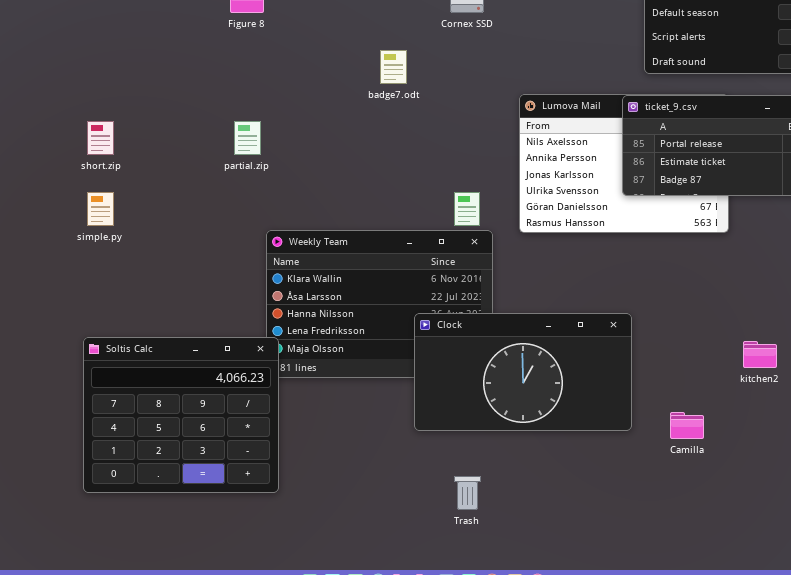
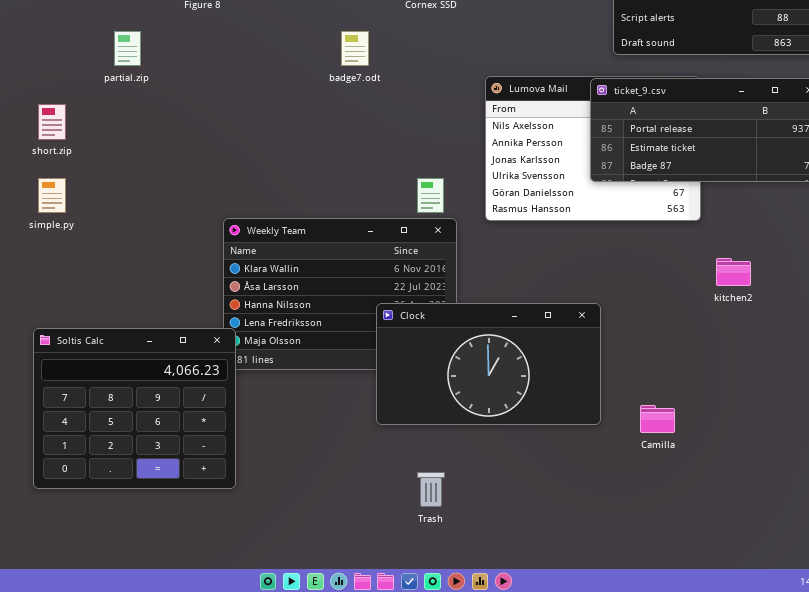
partial.zip: [234,121,261,155] -> [114,31,141,66], moved
kitchen2: [743,341,777,368] -> [716,258,751,286], moved

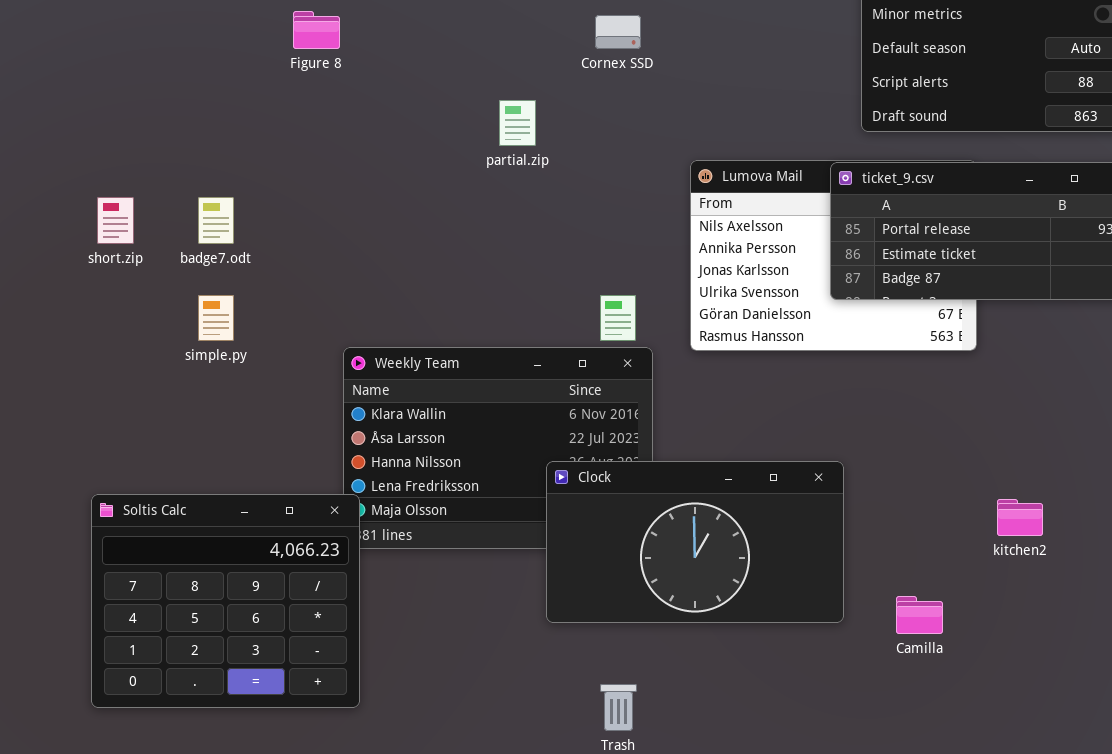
partial.zip: [114,31,141,66] -> [499,100,536,146], moved
badge7.odt: [341,31,369,66] -> [198,197,234,244], moved
simple.py: [38,178,66,213] -> [198,295,234,341], moved
kitchen2: [716,258,751,286] -> [997,499,1043,536], moved

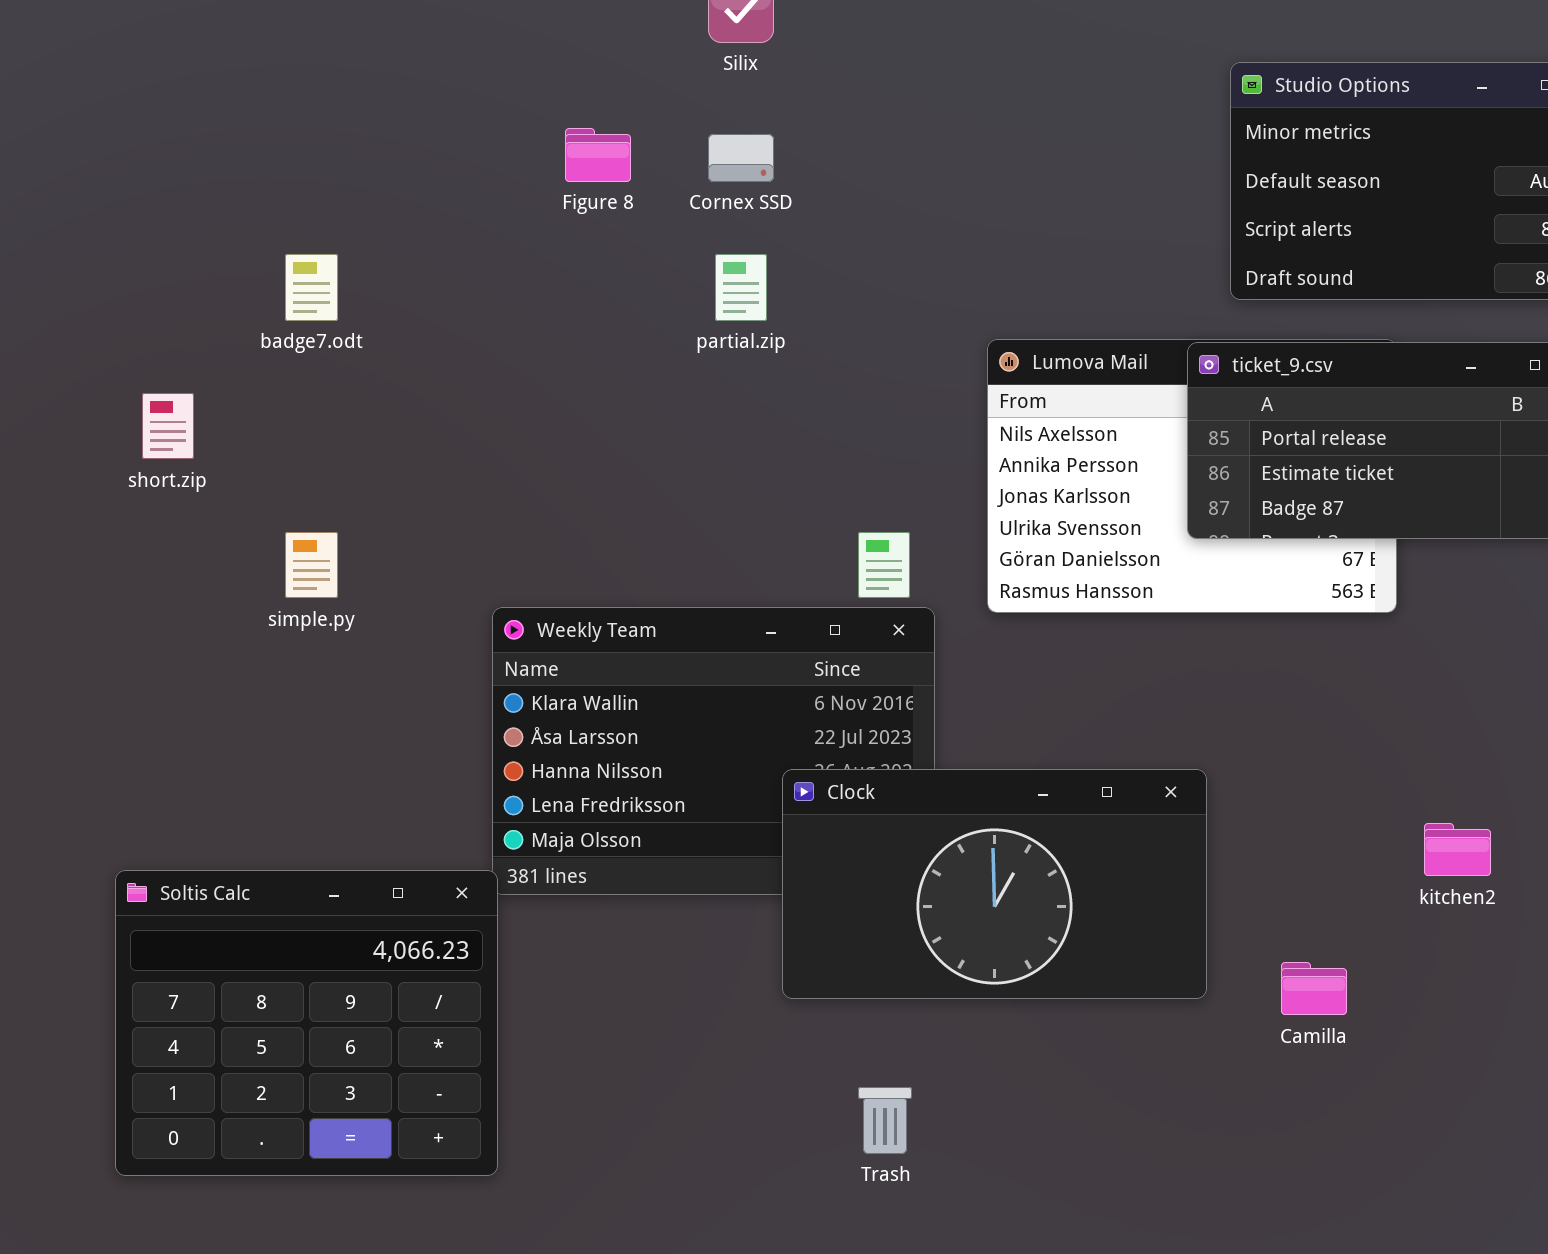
Figure 8: [293,11,340,49] -> [565,128,631,182], moved
Cornex SSD: [595,15,641,49] -> [708,134,774,182], moved
badge7.odt: [198,197,234,244] -> [285,254,338,321], moved
Soltis Calc: [91,494,360,708] -> [115,870,498,1176], moved

